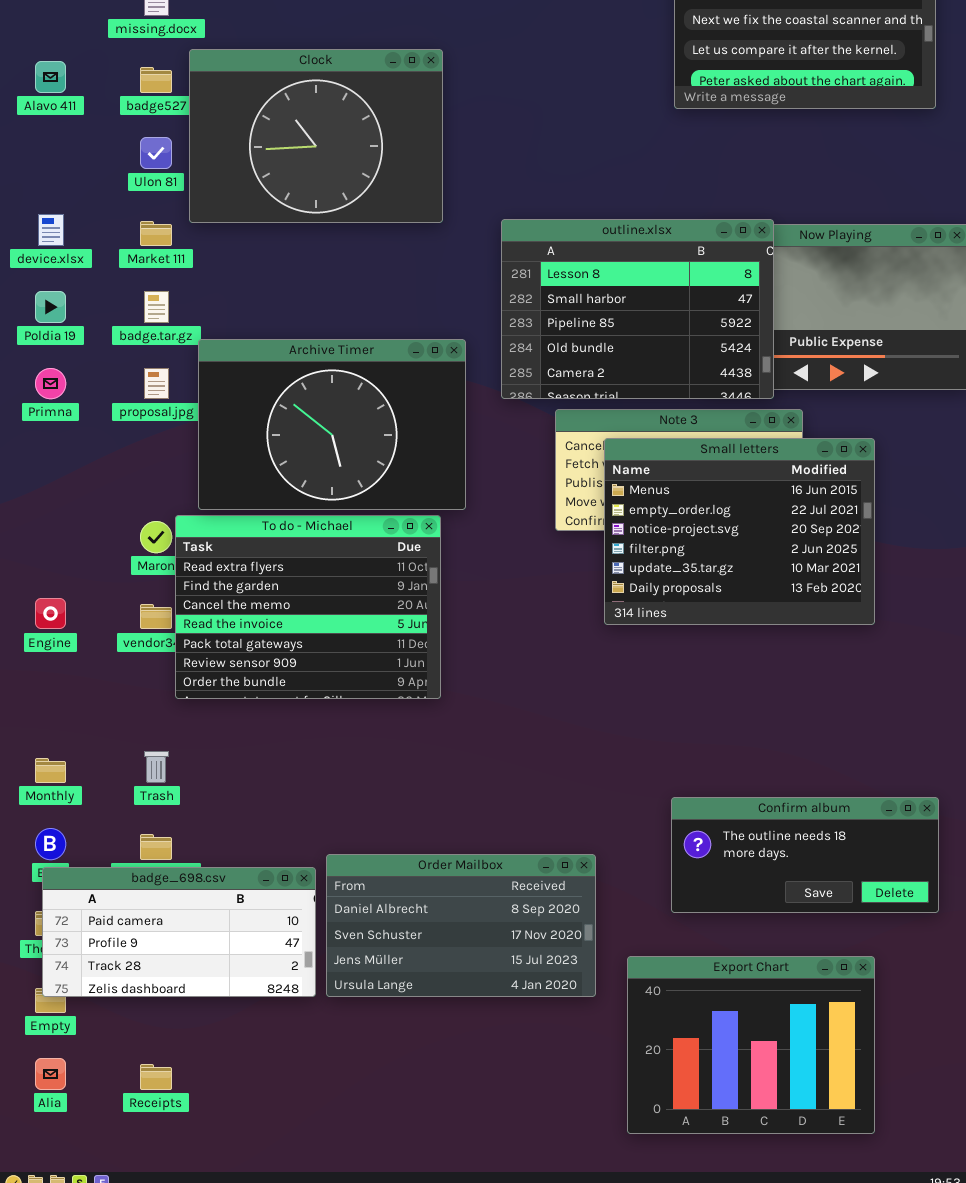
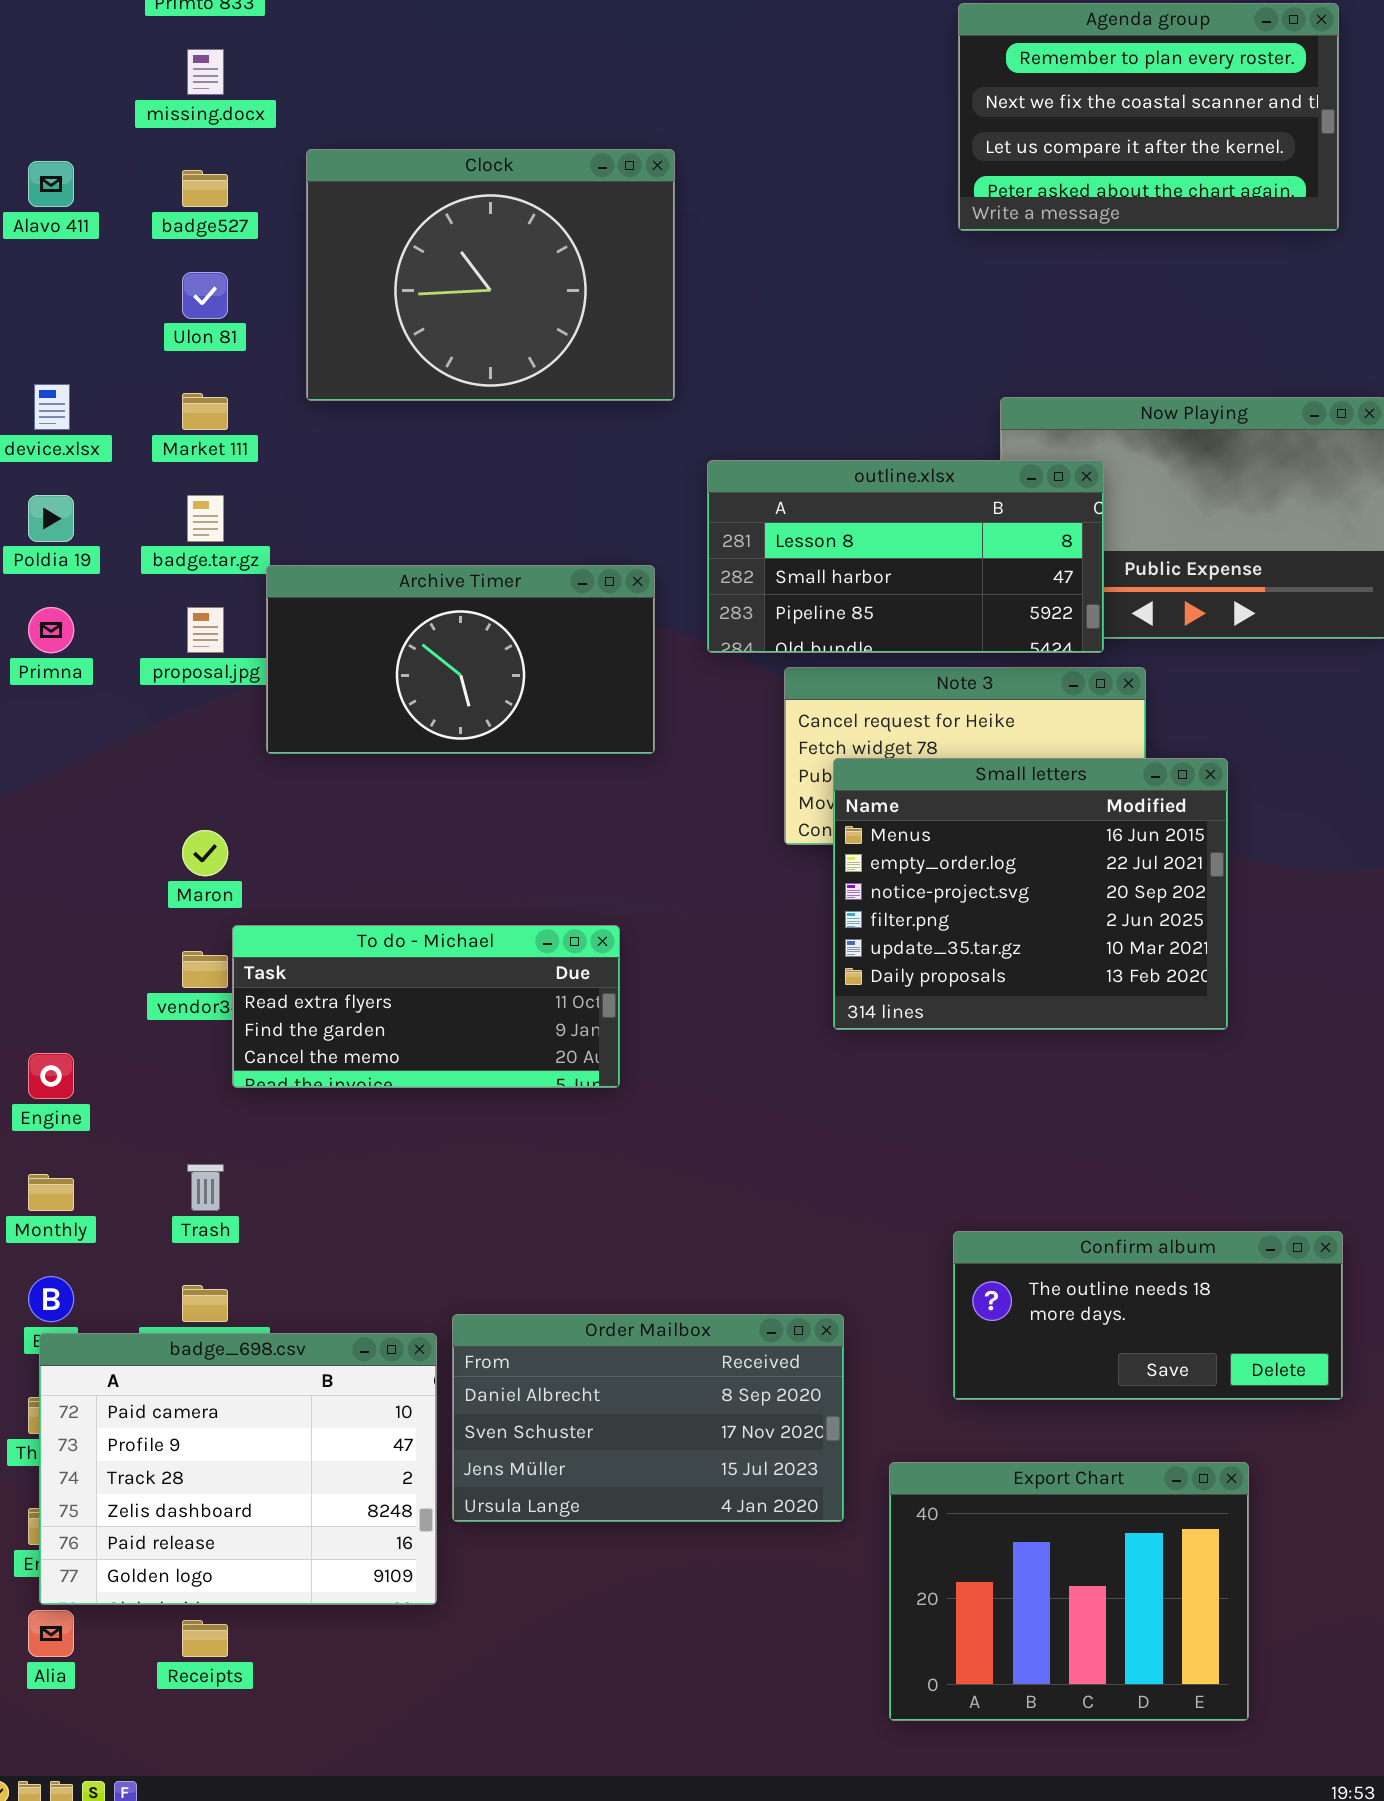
Clock: [189,49,443,223] -> [306,149,675,401], moved
outline.xlsx: [501,219,774,399] -> [707,460,1104,653], resized
Archive Timer: [198,339,466,510] -> [266,565,655,754], resized
Small letters: [604,438,875,625] -> [833,758,1228,1030], moved
To do - Michael: [175,515,441,699] -> [232,925,620,1088], resized
Engine: [35,598,66,629] -> [28,1053,74,1099], moved
badge_698.csv: [42,867,316,997] -> [39,1333,437,1605], resized

